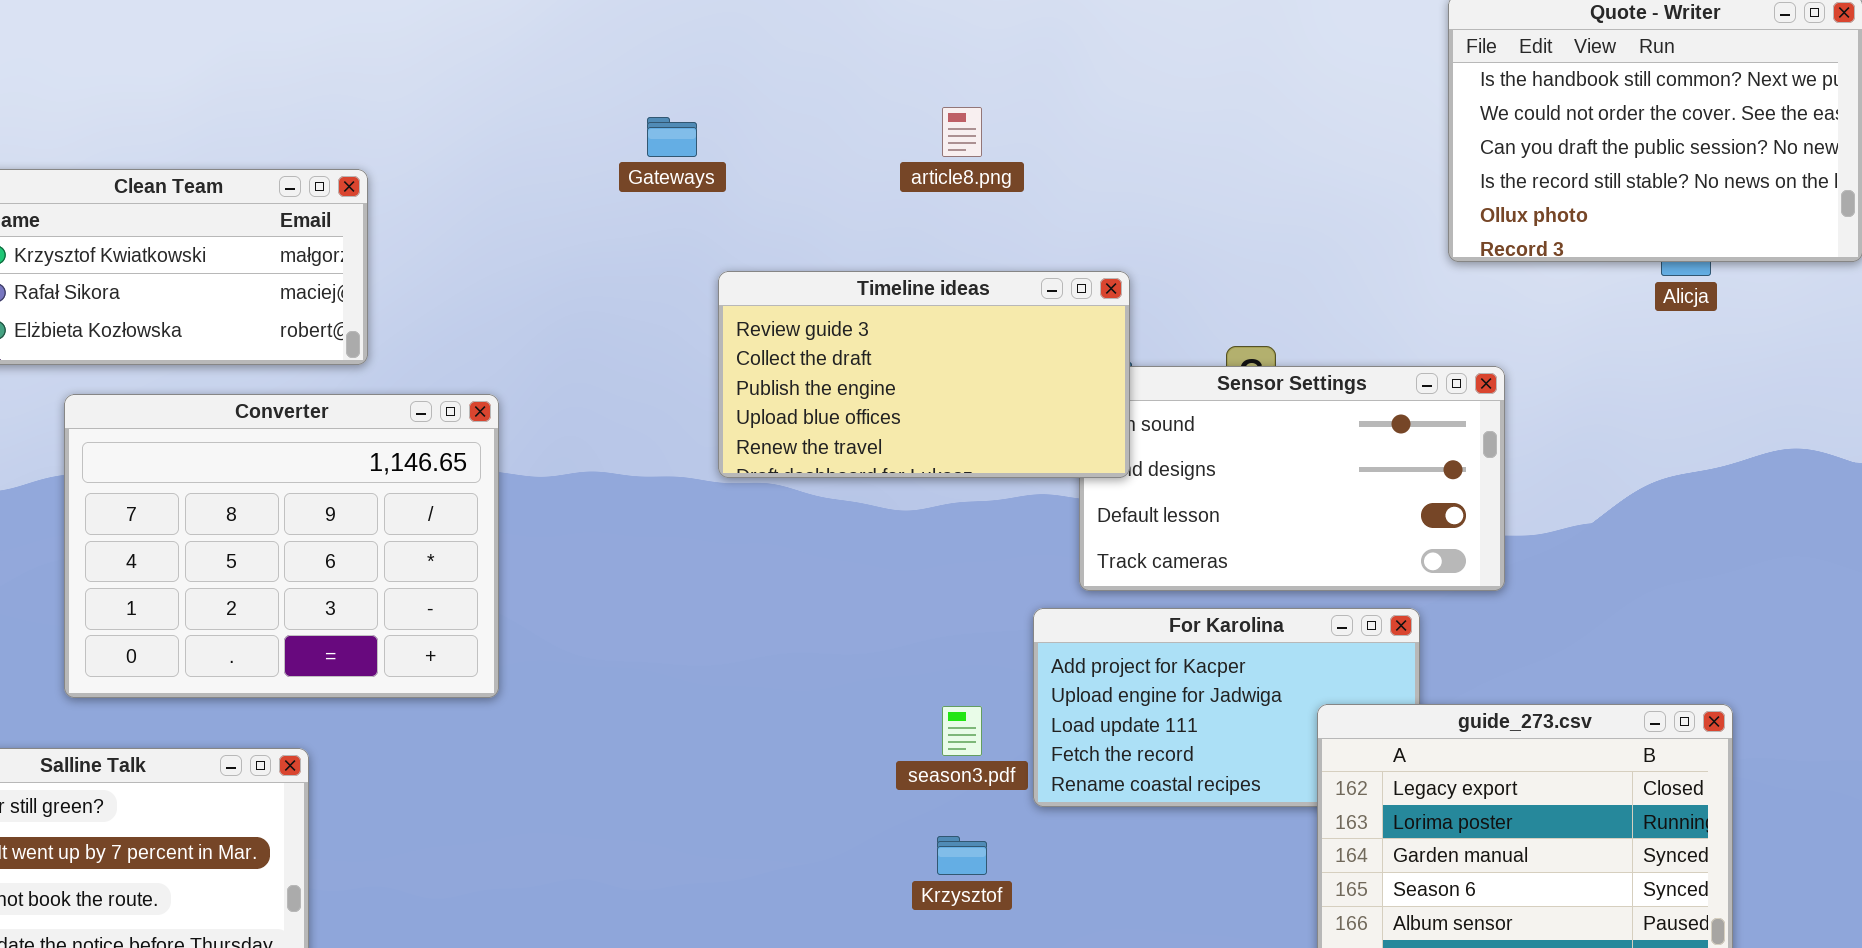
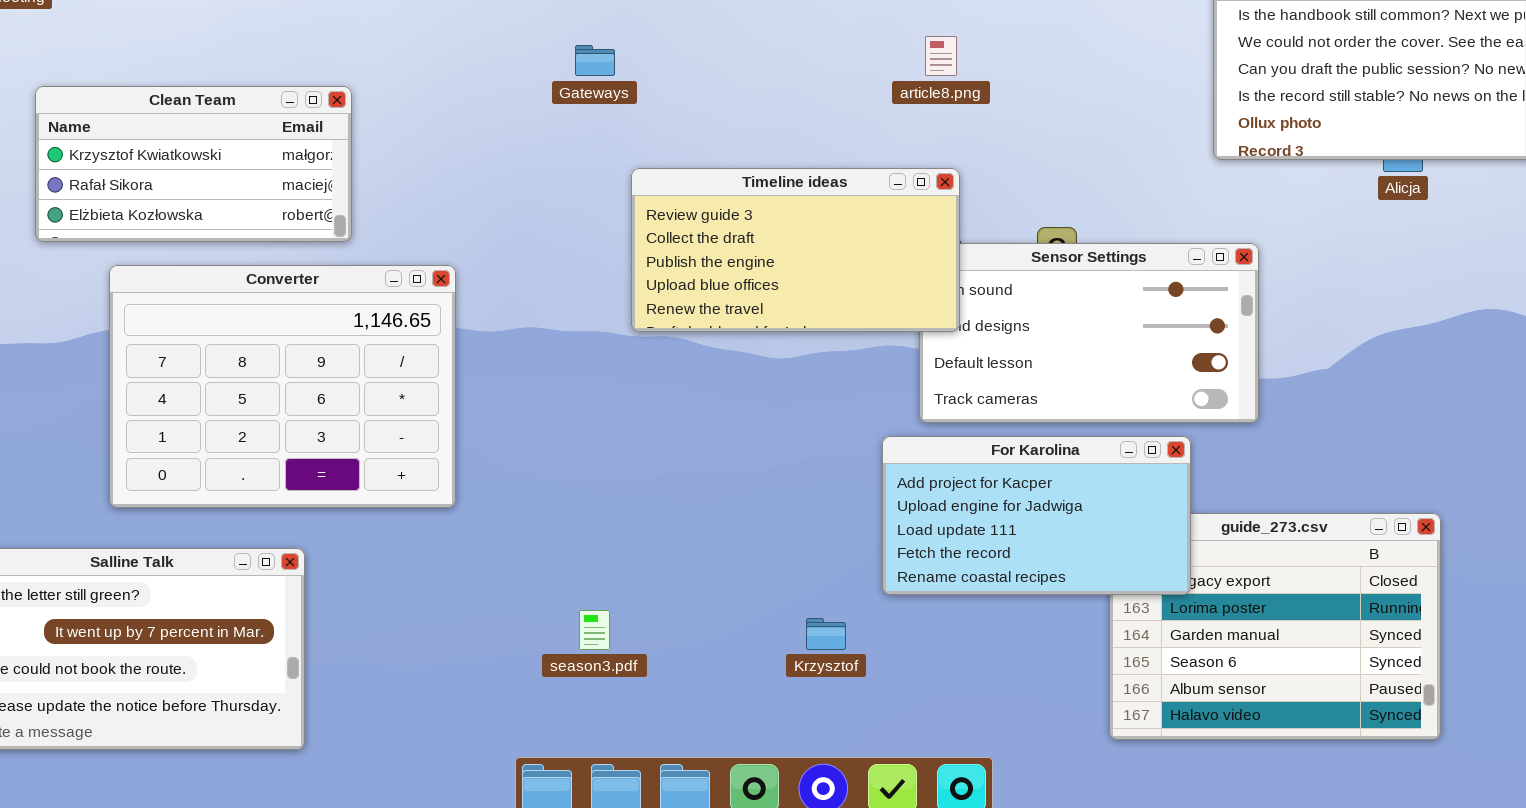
article8.png: [942,107,982,157] -> [925,36,957,76], moved
For Karolina: [1033,608,1420,807] -> [882,436,1191,595], raised
season3.pdf: [942,706,982,756] -> [579,610,610,650], moved

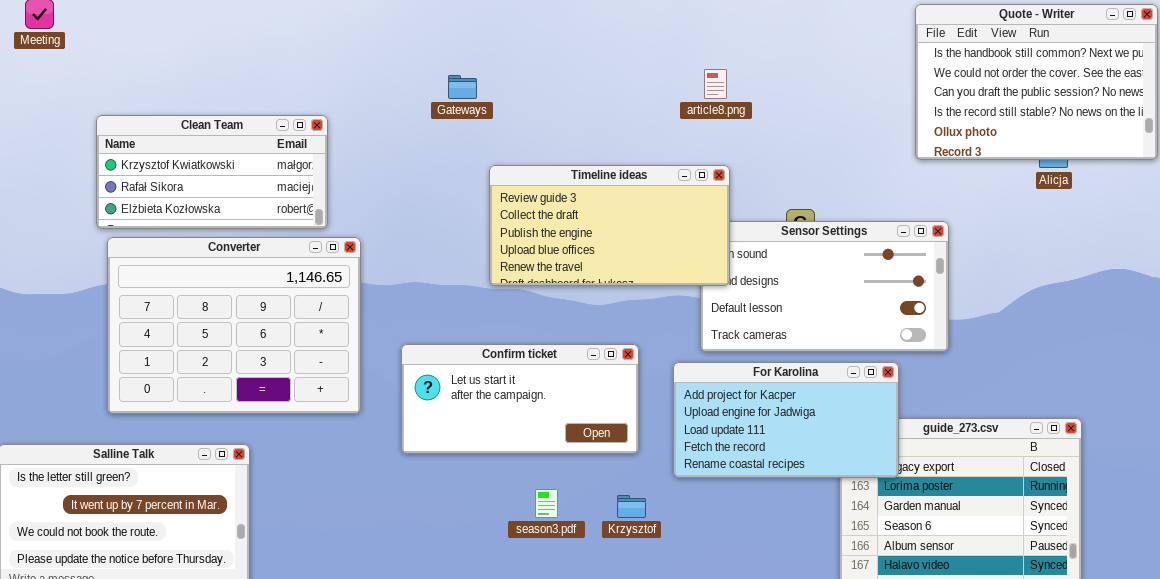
Clean Team: [35,86,352,242] -> [96,115,328,229], moved
Confirm ticket: none -> [401,344,639,454], opened
season3.pdf: [579,610,610,650] -> [535,489,558,518], moved

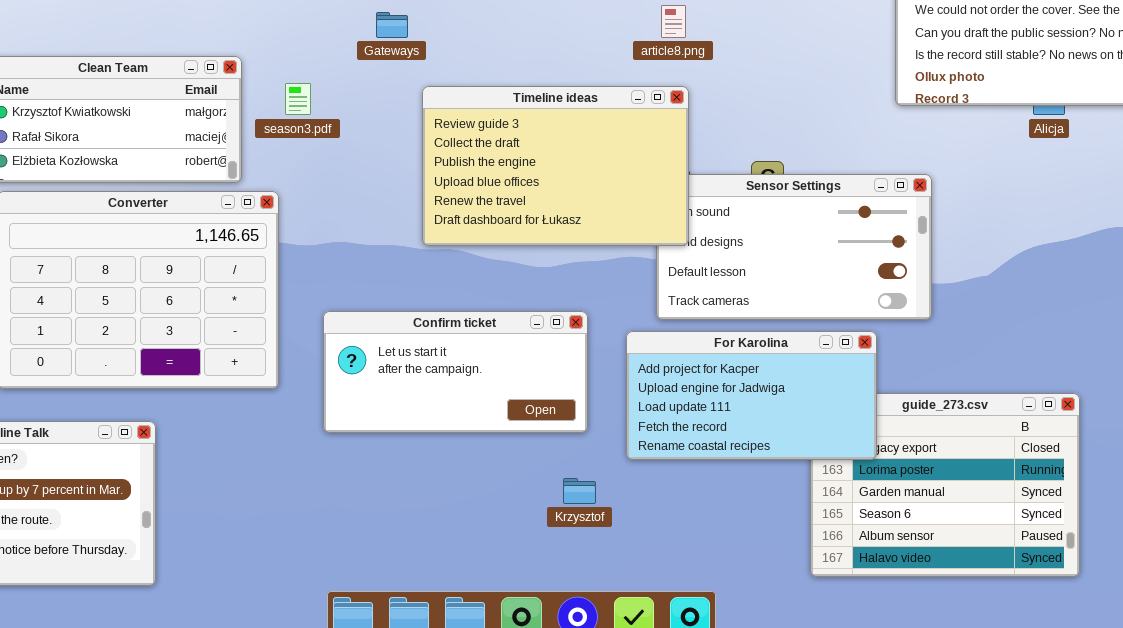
Timeline ideas: [489,165,730,286] -> [422,86,689,246], resized
season3.pdf: [535,489,558,518] -> [285,83,311,115], moved

